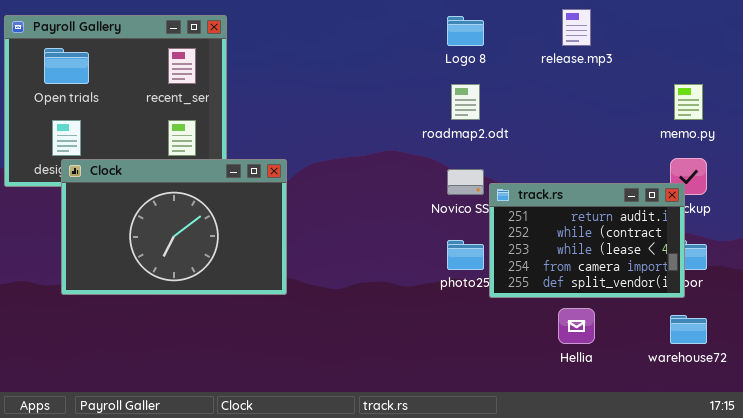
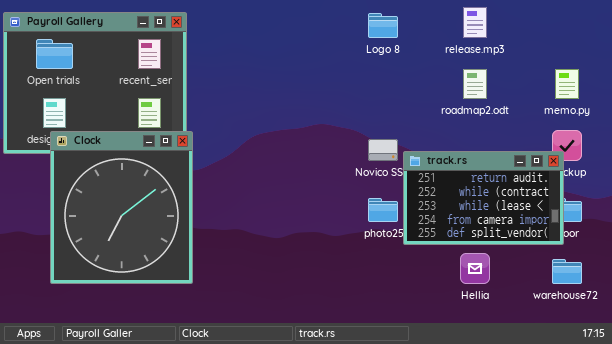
roadmap2.odt: [451,84,480,120] -> [463,69,487,99], moved
Clock: [61,159,287,295] -> [50,131,193,284], resized

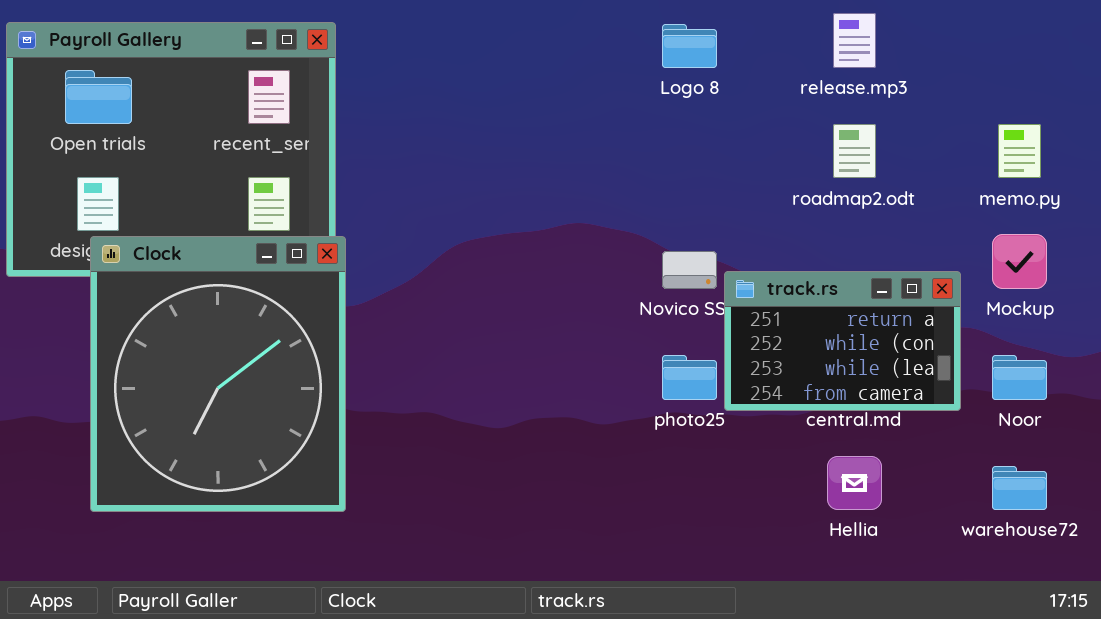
track.rs: [403,151,564,245] -> [724,271,961,411], resized

